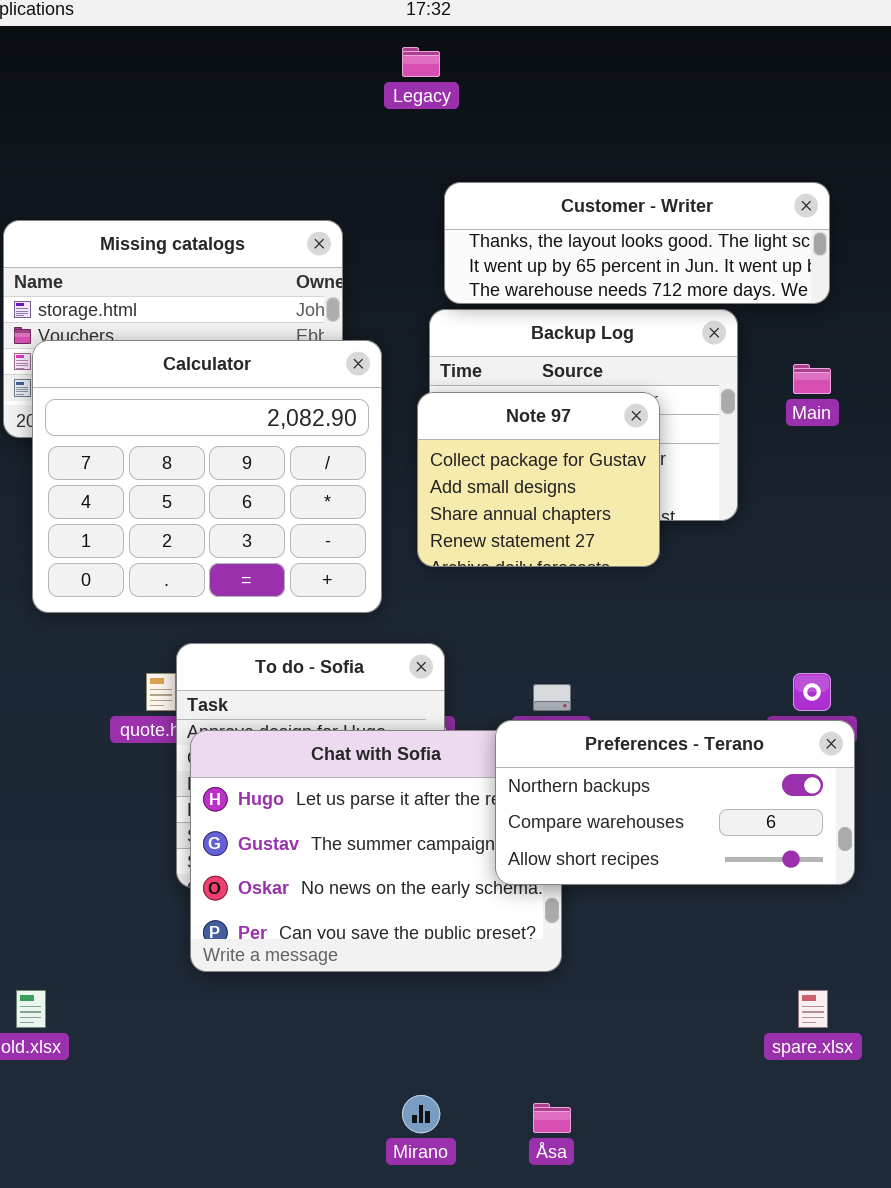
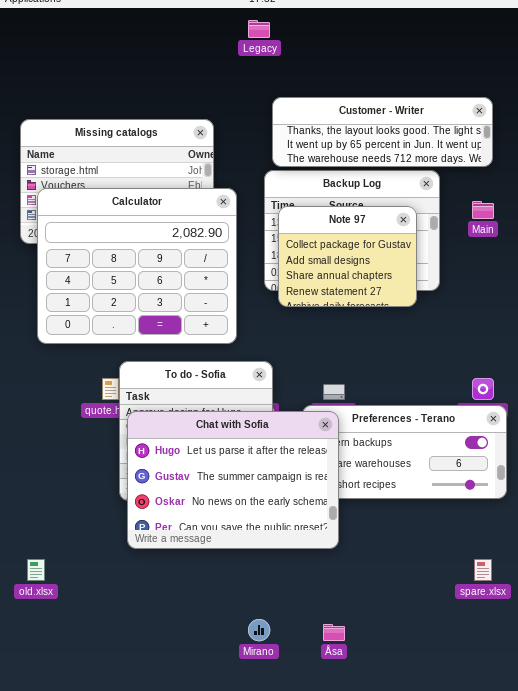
Note 97: [417,392,660,567] -> [278,206,417,307], moved
Chat with Sofia: [190,730,562,972] -> [127,411,339,549], raised

